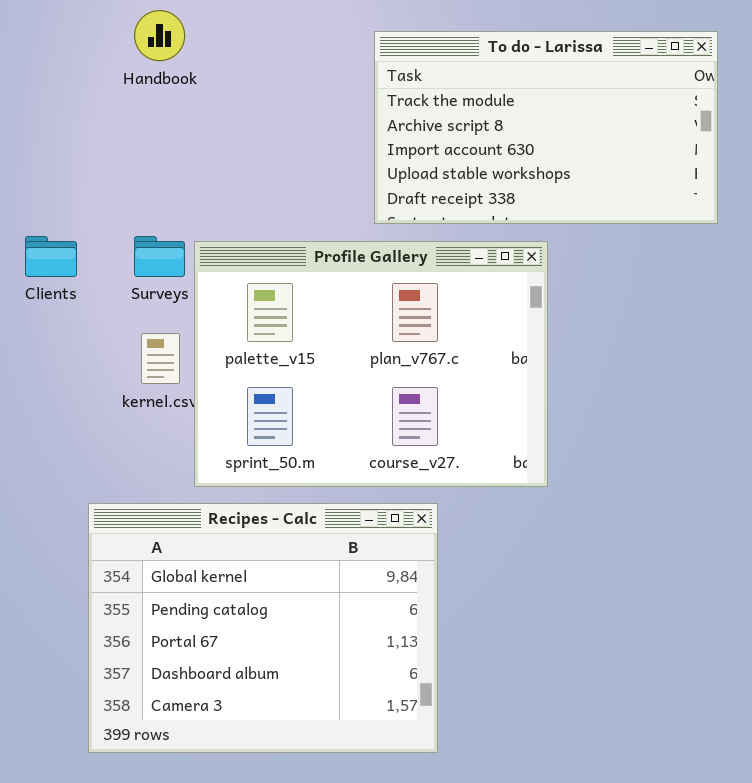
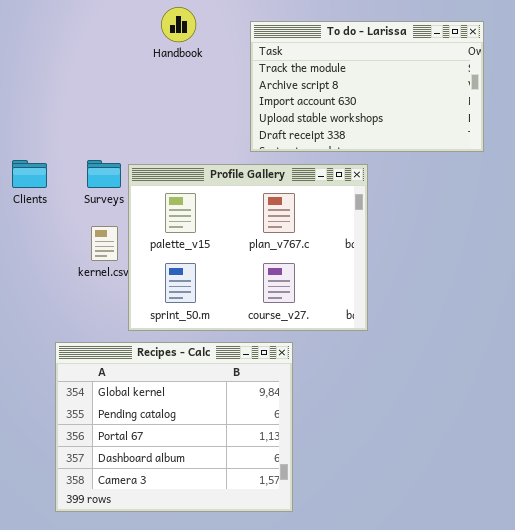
Handbook: [134,10,185,61] -> [161,7,196,42], moved

